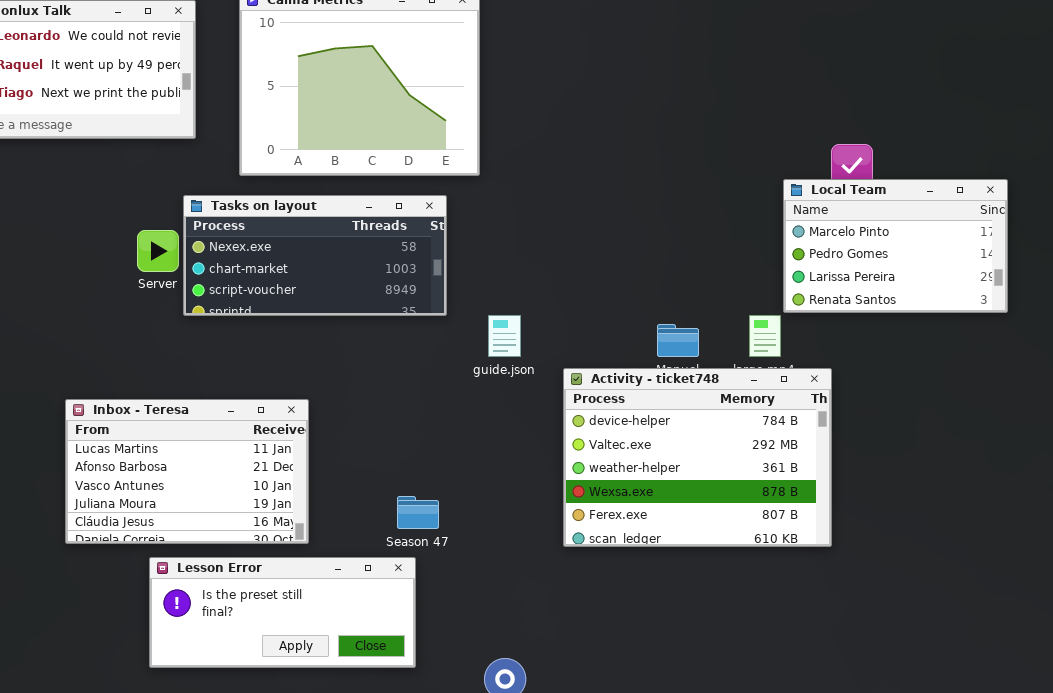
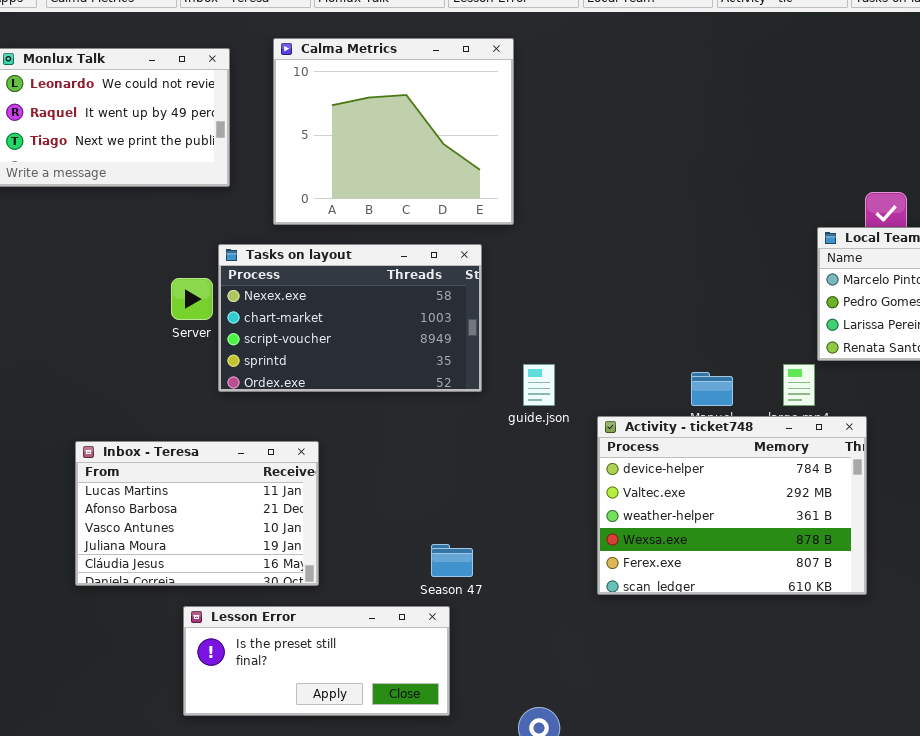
Tasks on layout: [183,195,447,316] -> [218,244,482,392], resized
Inbox - Teresa: [65,399,309,544] -> [75,441,319,586], moved

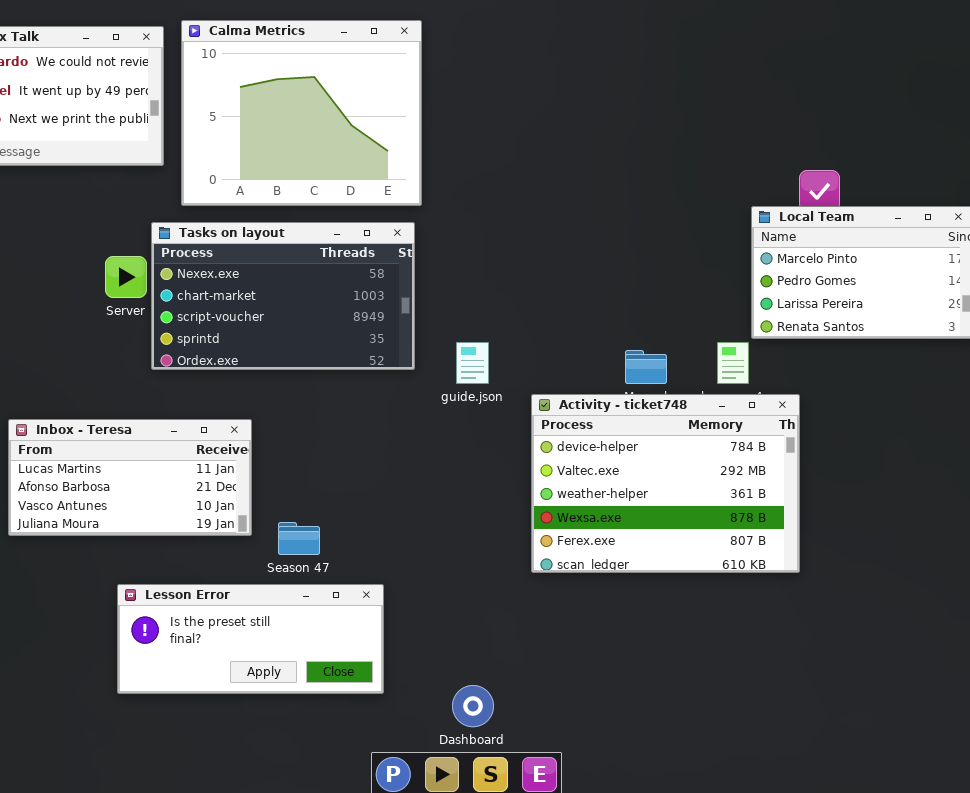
Calma Metrics: [273,38,514,225] -> [181,20,422,206], moved
Inbox - Teresa: [75,441,319,586] -> [8,419,252,536], resized
Season 47: [431,544,473,577] -> [278,522,320,555], moved

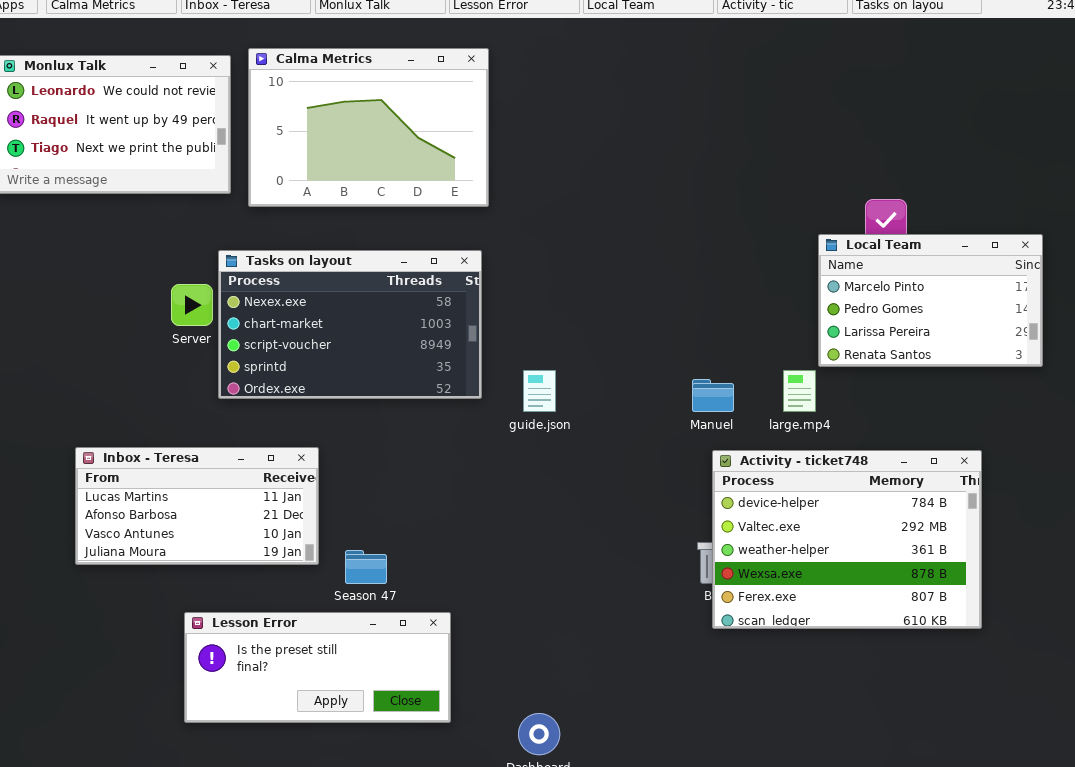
Calma Metrics: [181,20,422,206] -> [248,48,489,207], resized
Activity - ticket748: [531,394,800,573] -> [712,450,982,629], moved

